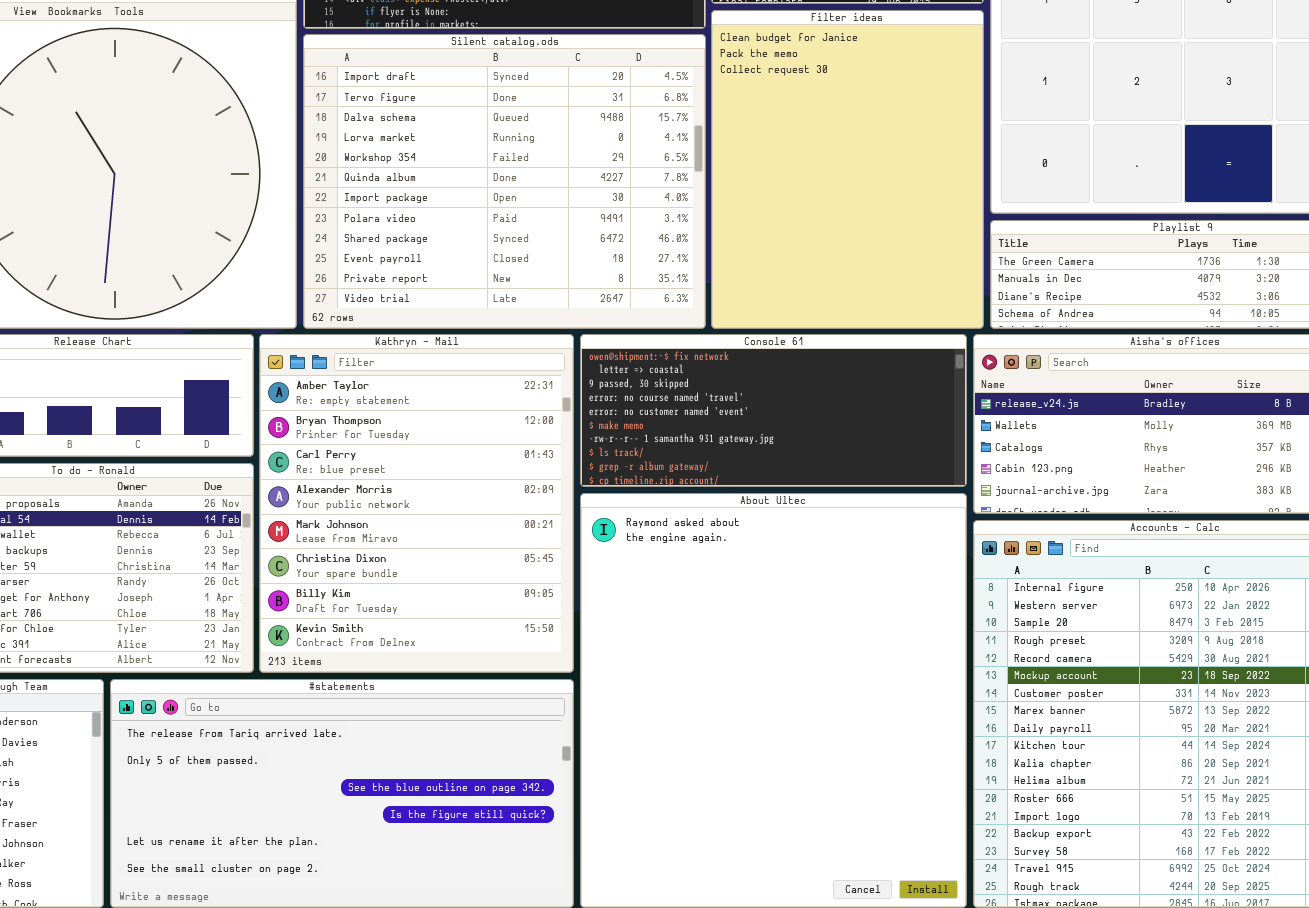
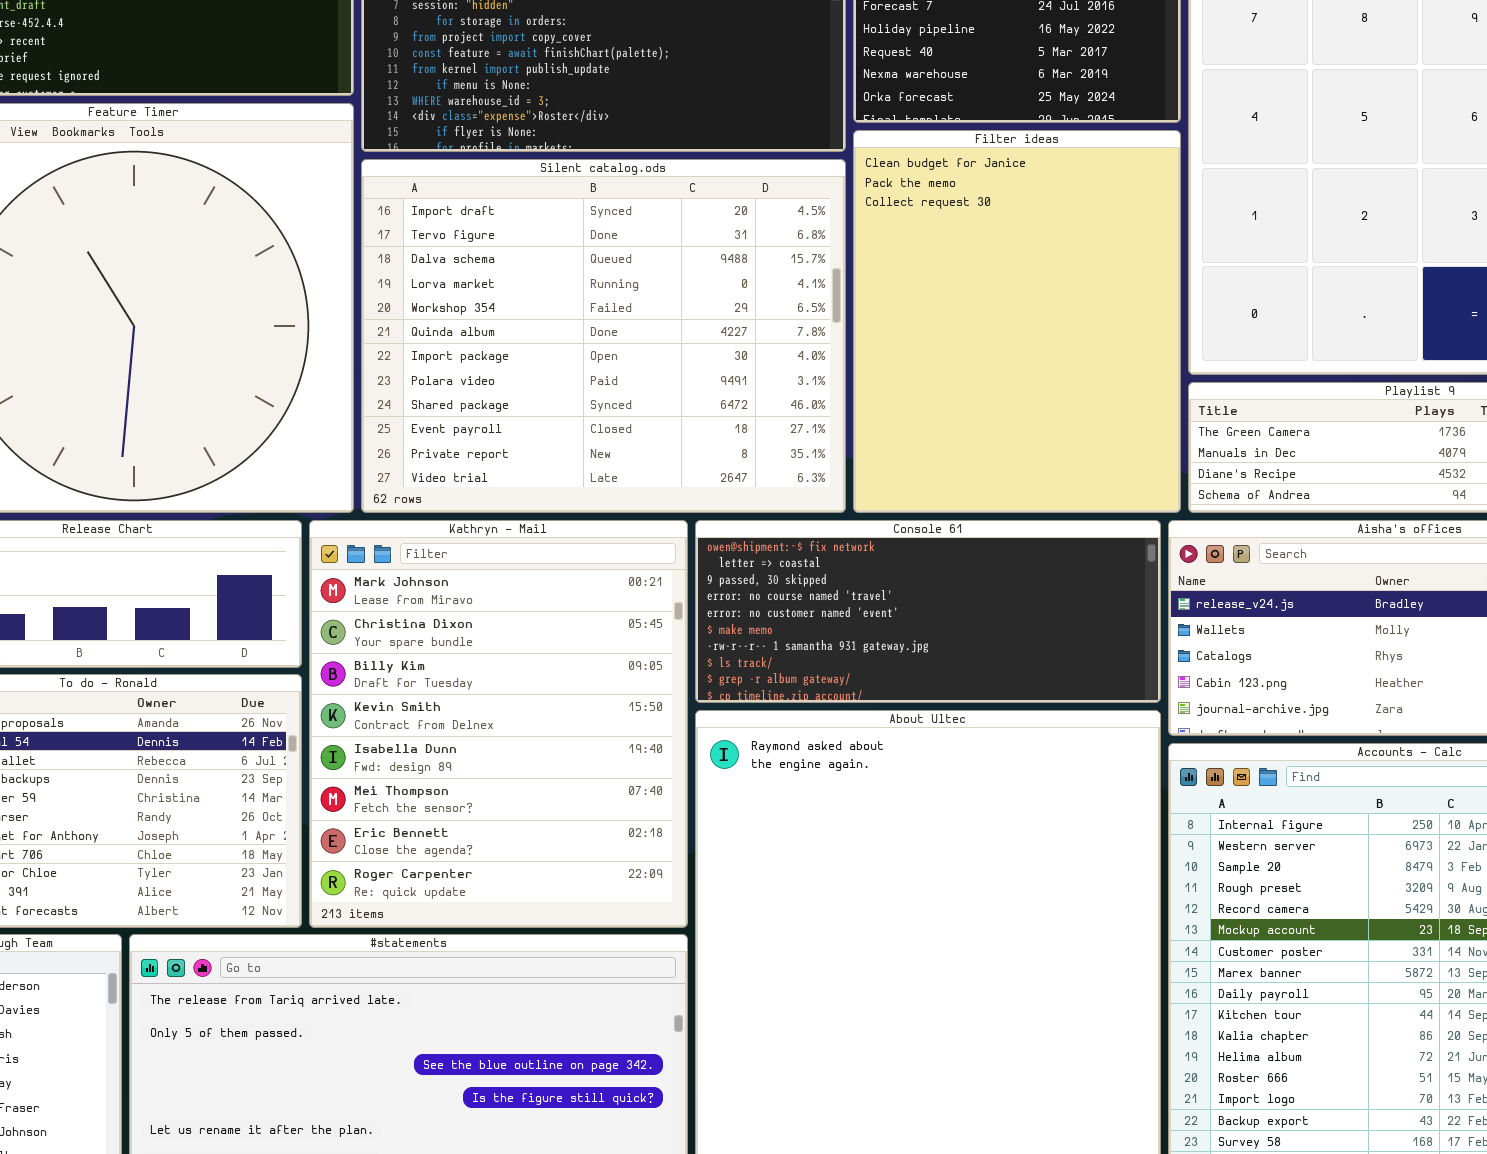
Kathryn - Mail: [259,334,574,673] -> [309,520,688,928], scrolled down 4 rows

